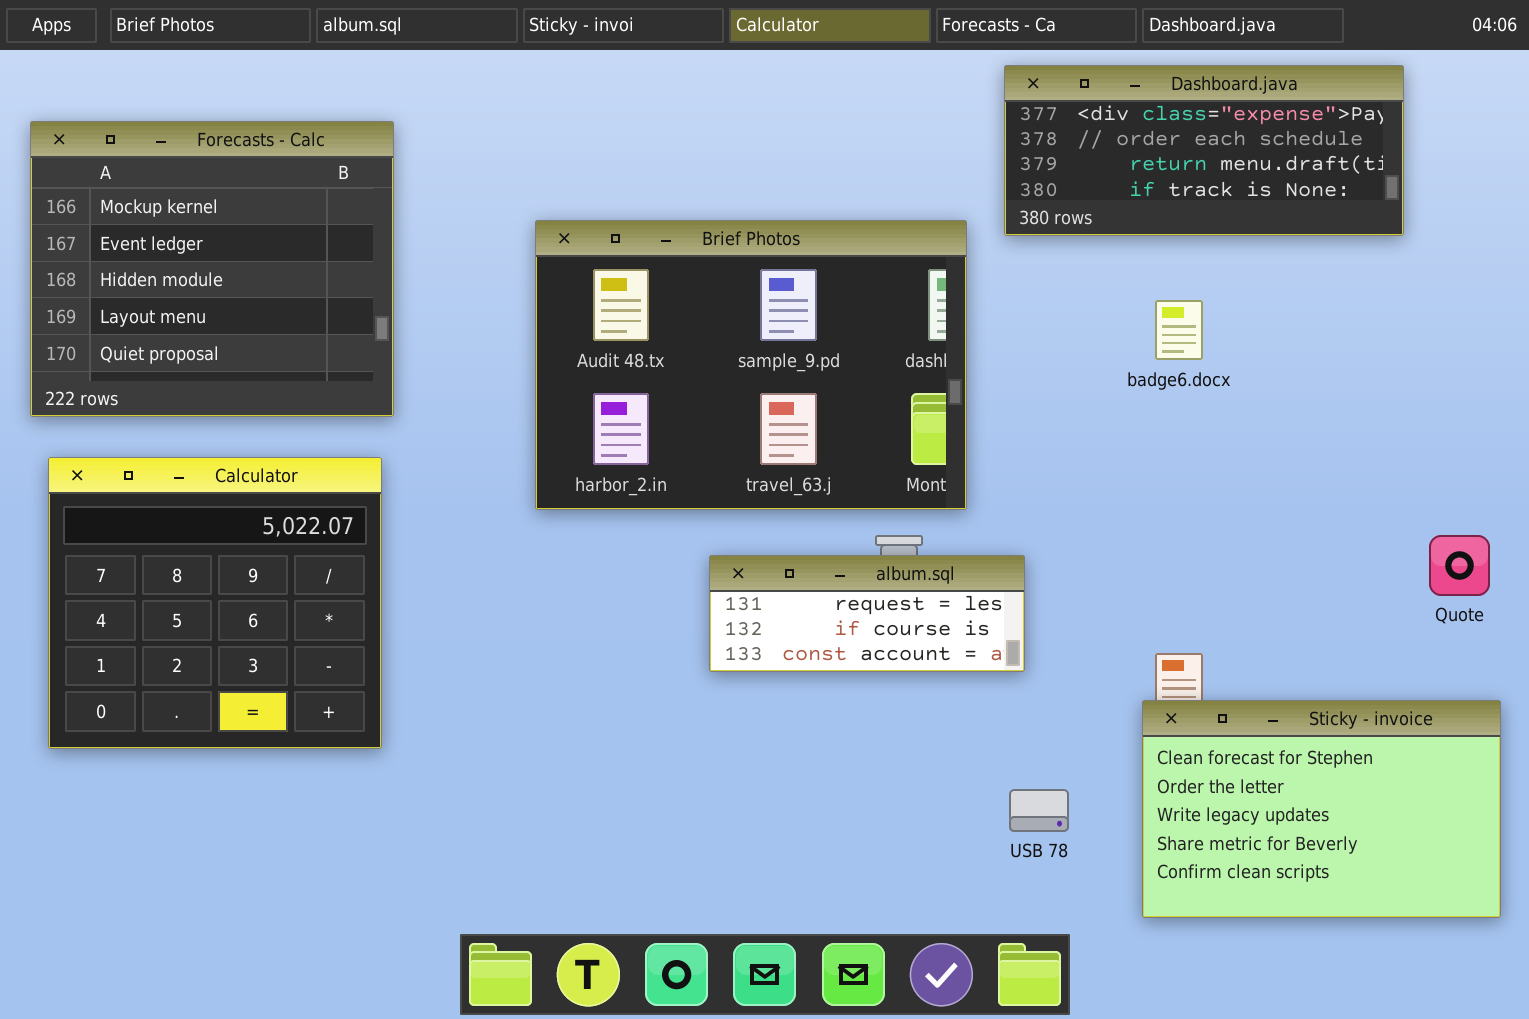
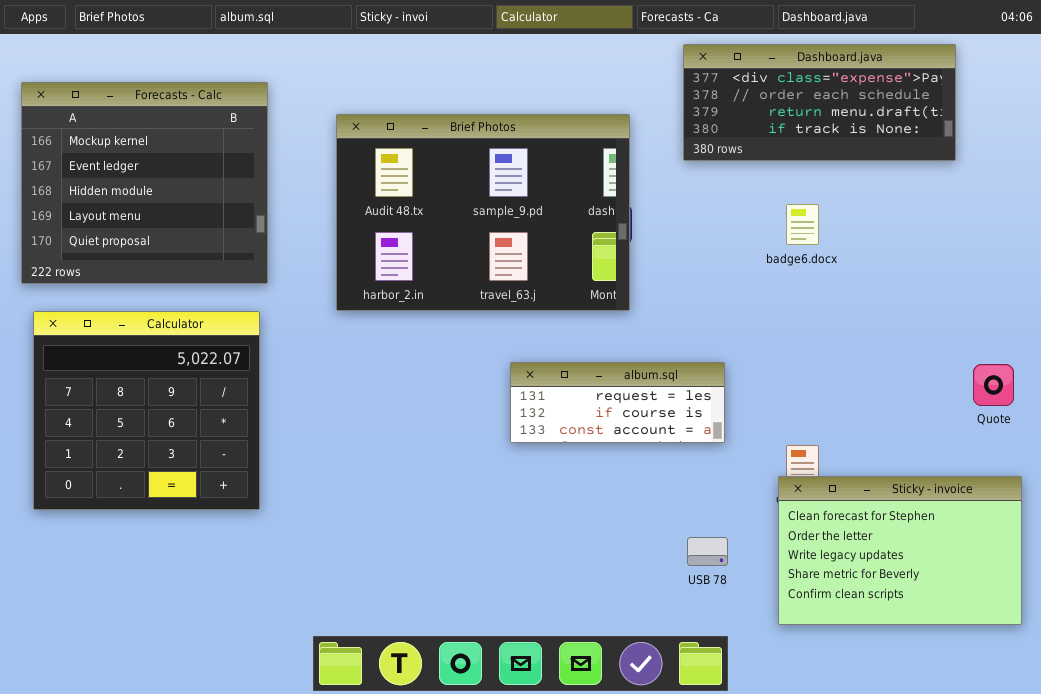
Brief Photos: [535,220,967,510] -> [336,114,630,311], moved
album.sql: [709,555,1025,672] -> [510,362,725,443], moved

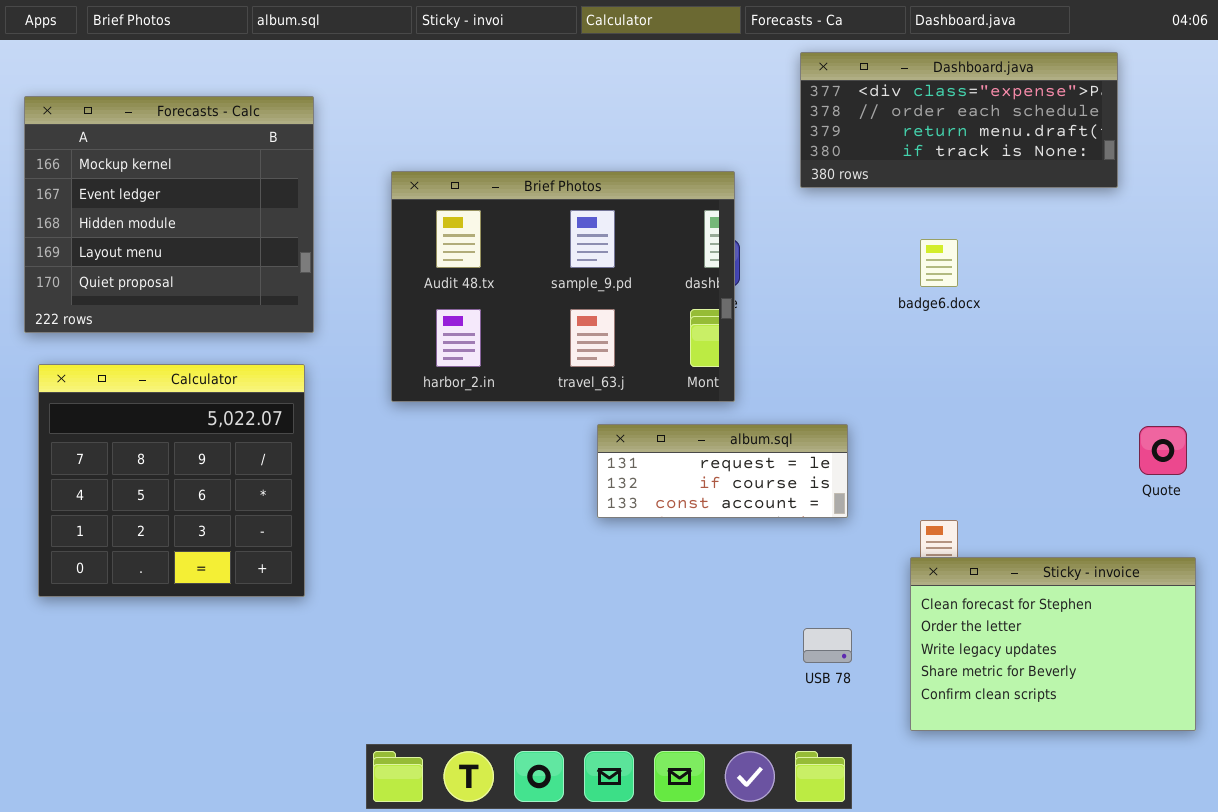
Brief Photos: [336,114,630,311] -> [391,171,735,402], moved

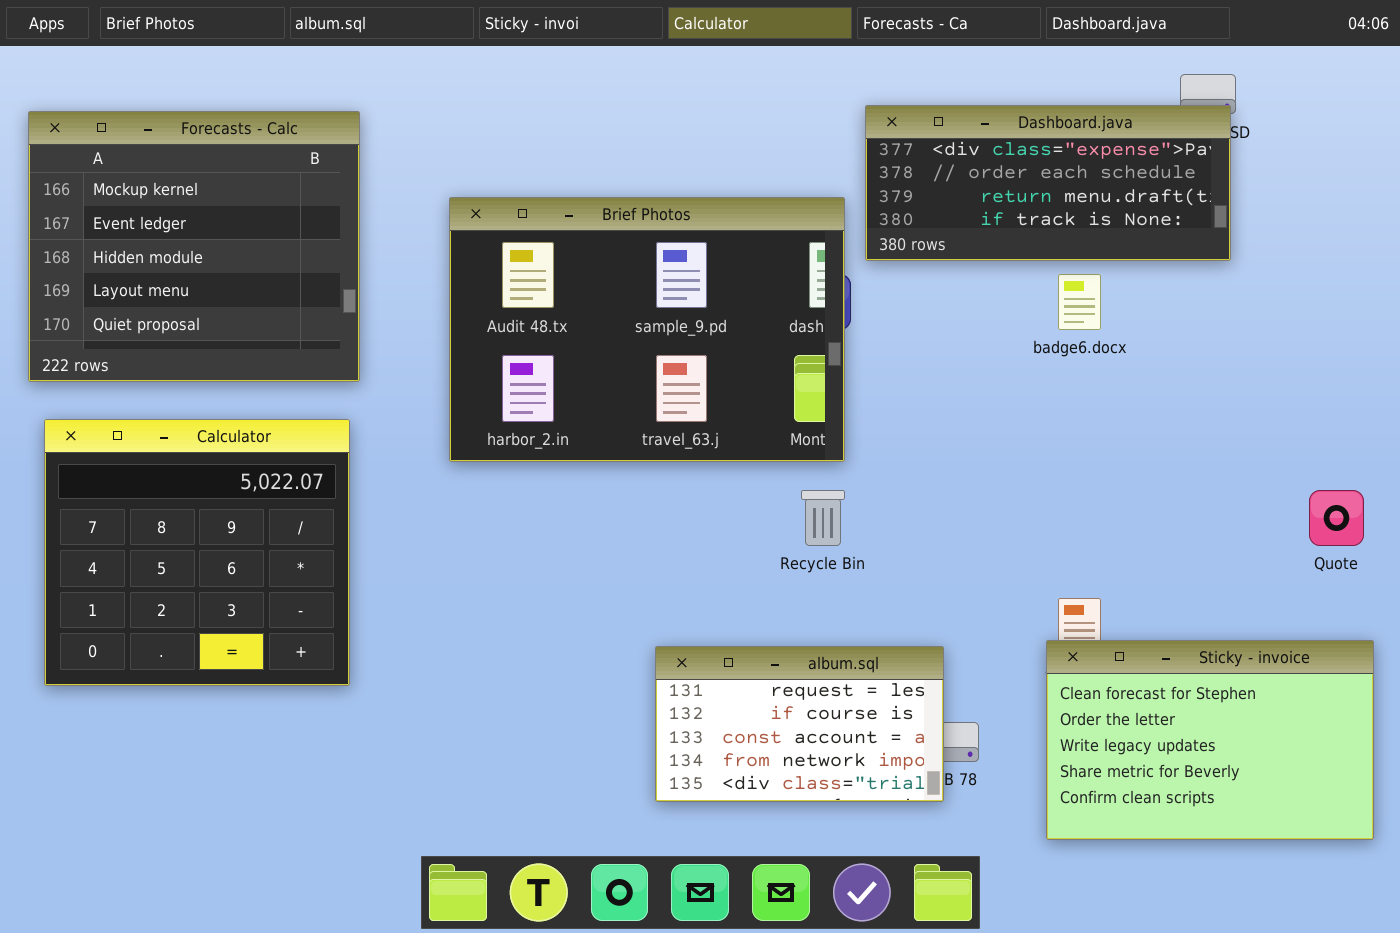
Dashboard.java: [800,52,1118,188] -> [865,105,1231,261], moved
album.sql: [597,424,848,518] -> [655,646,944,802], moved, resized

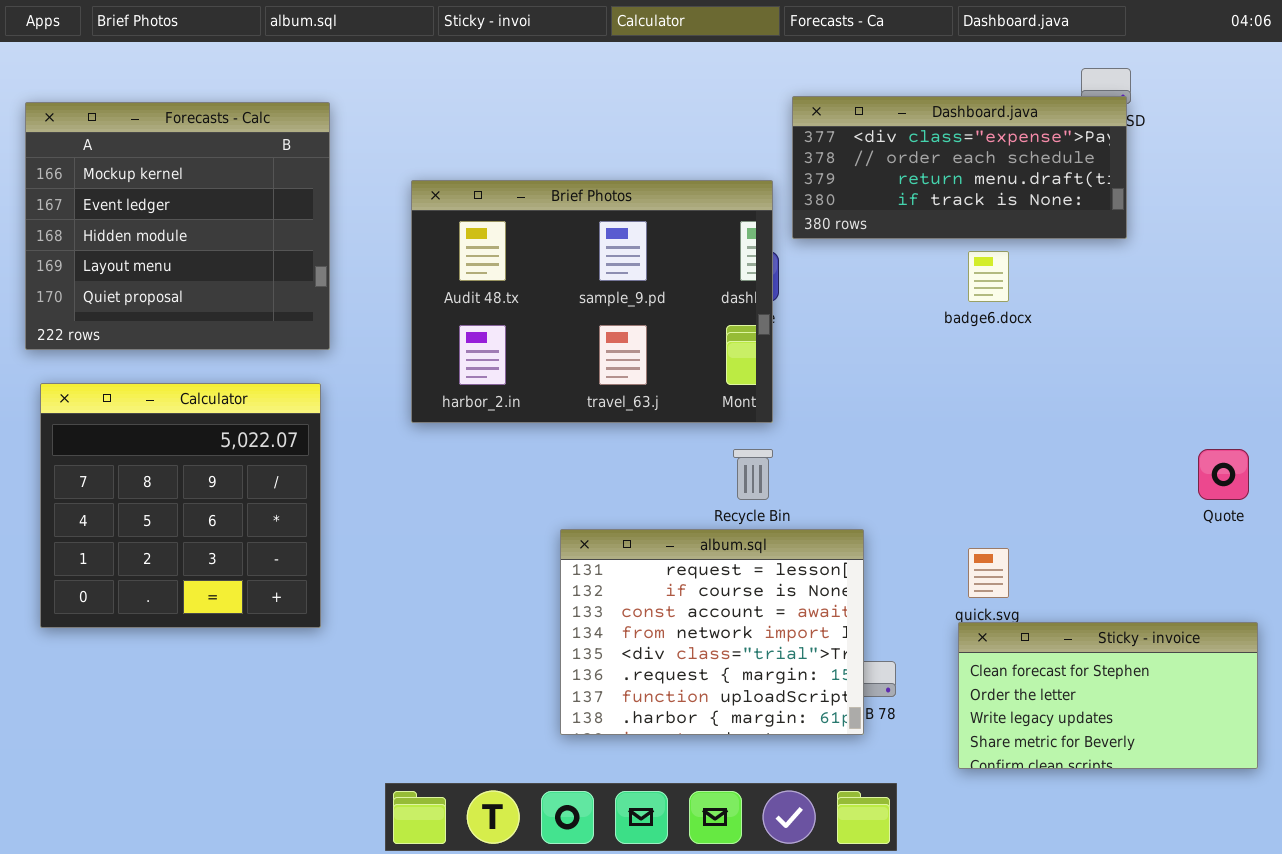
Sticky - invoice: [1046,640,1374,840] -> [958,622,1258,769], resized
album.sql: [655,646,944,802] -> [560,529,864,735], resized

